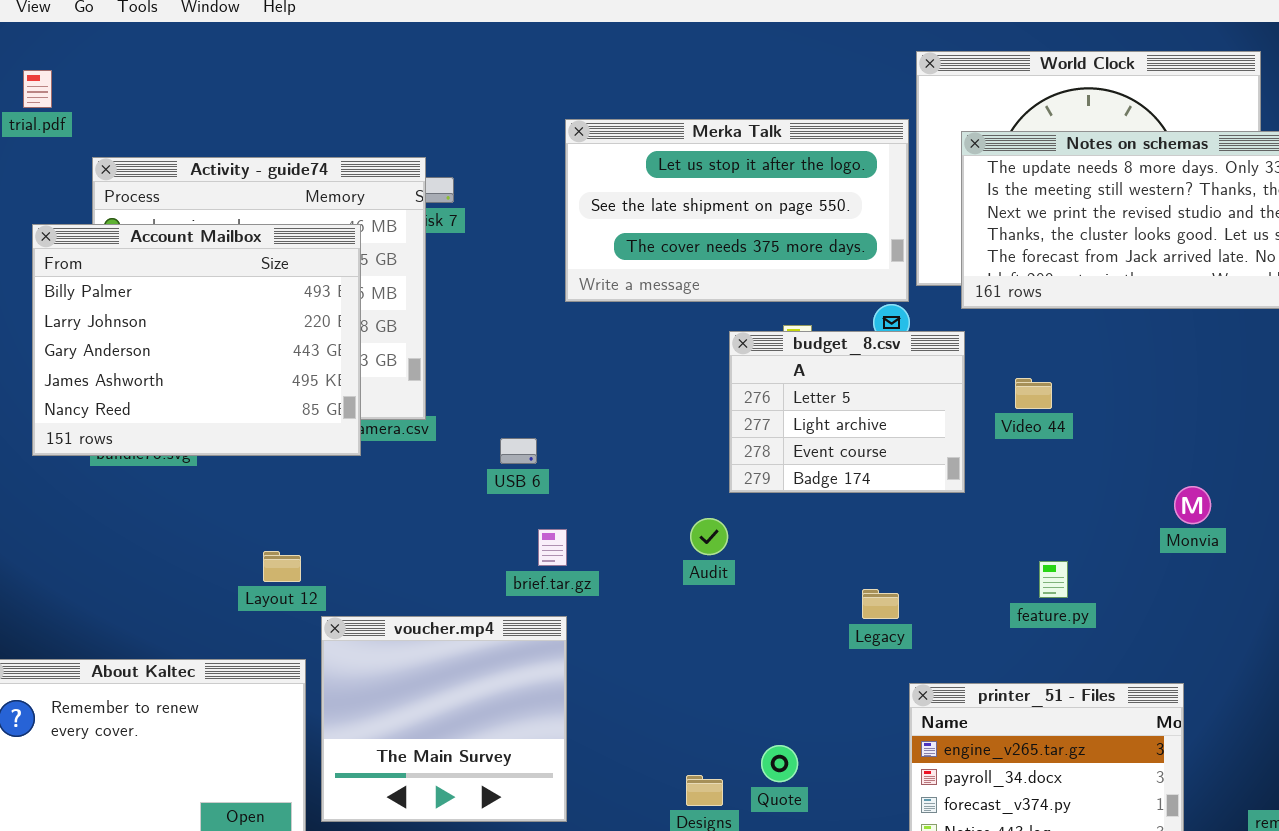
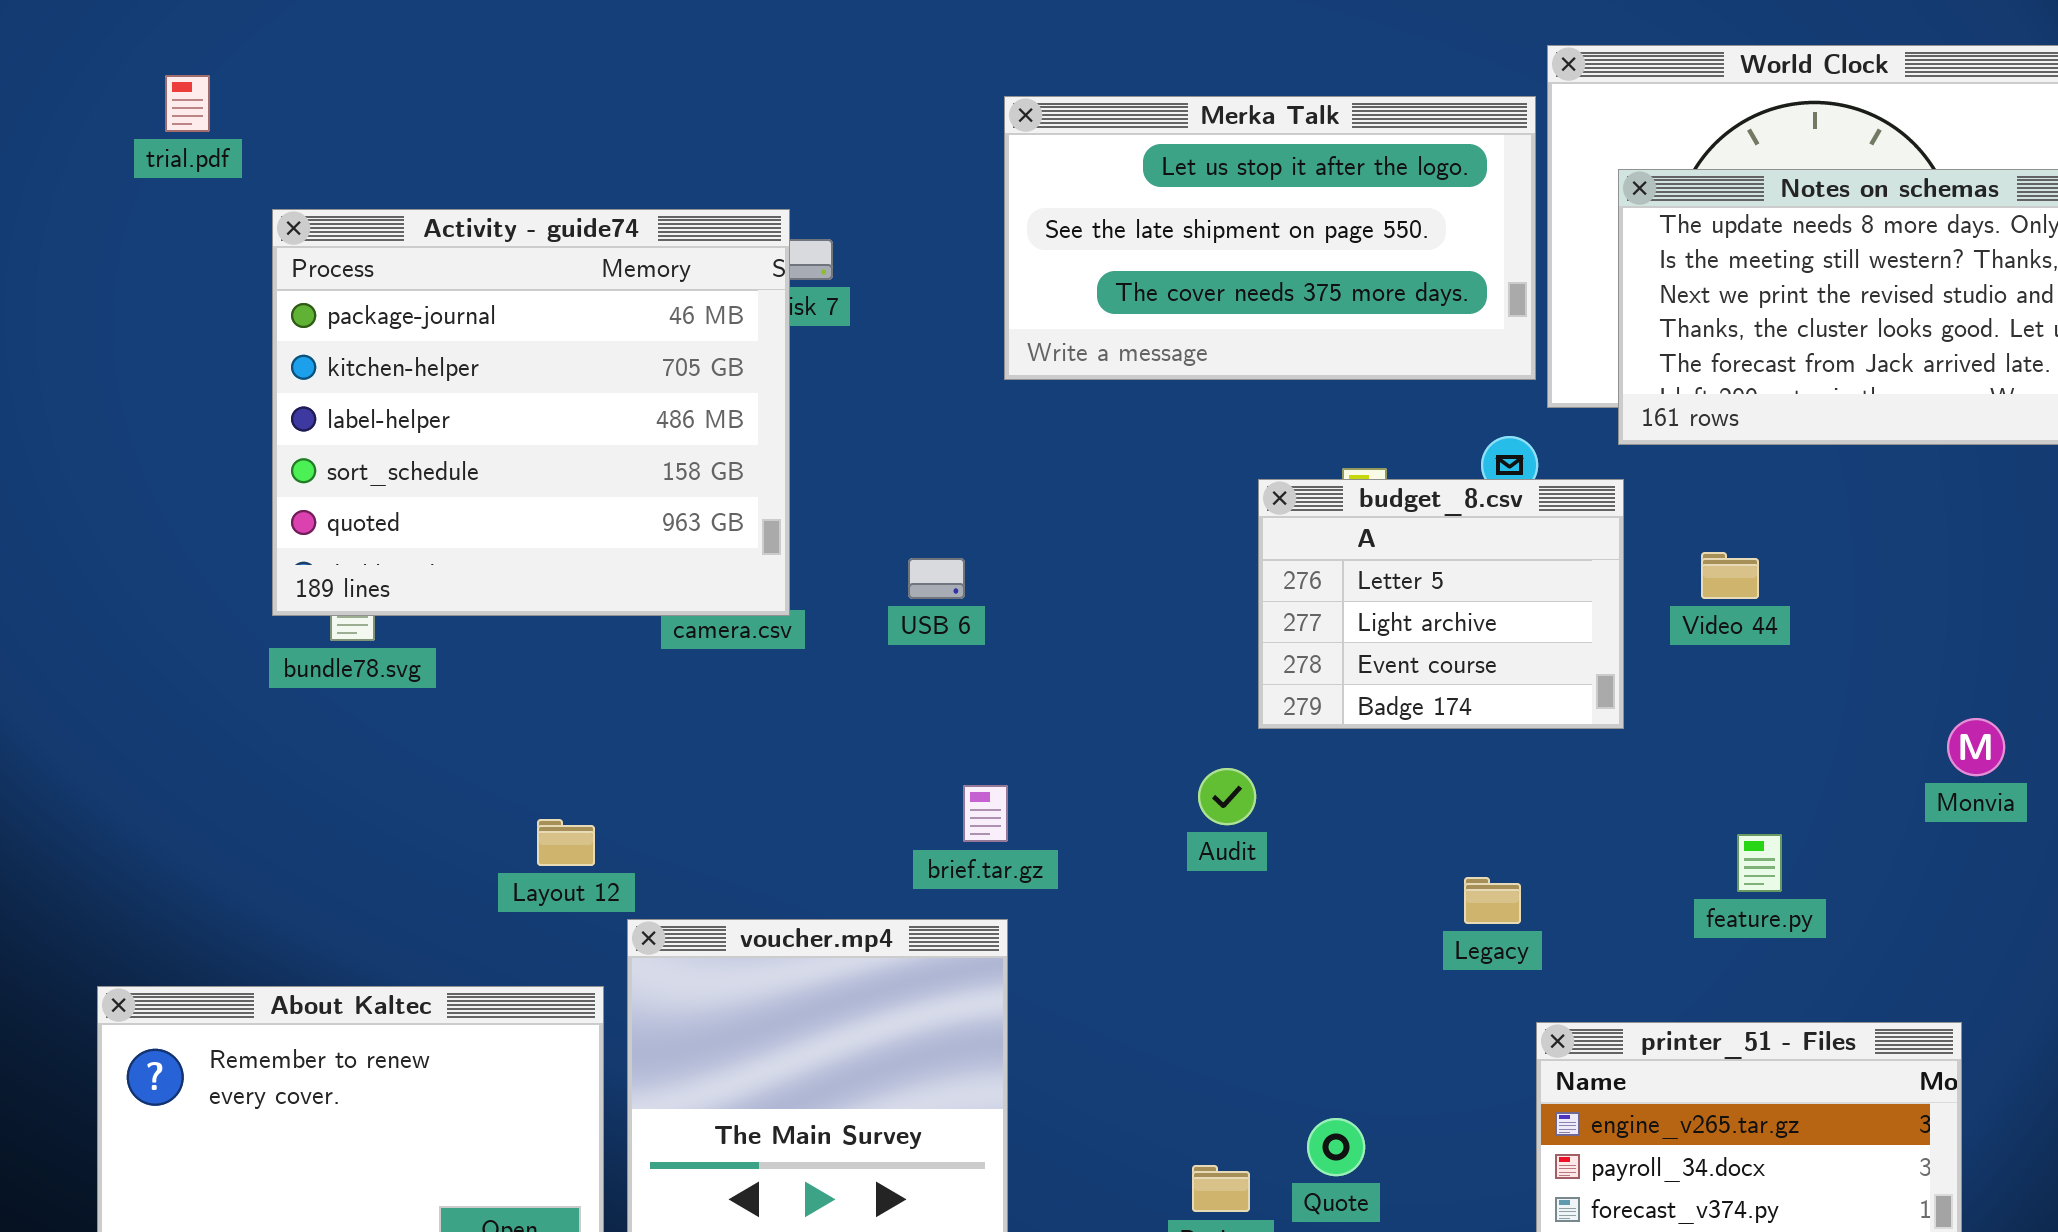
Merka Talk: [565,119,909,302] -> [1004,96,1536,380], moved
Account Mailbox: [32,224,361,456] -> none, closed
USB 6: [500,438,537,464] -> [908,558,965,599], moved

